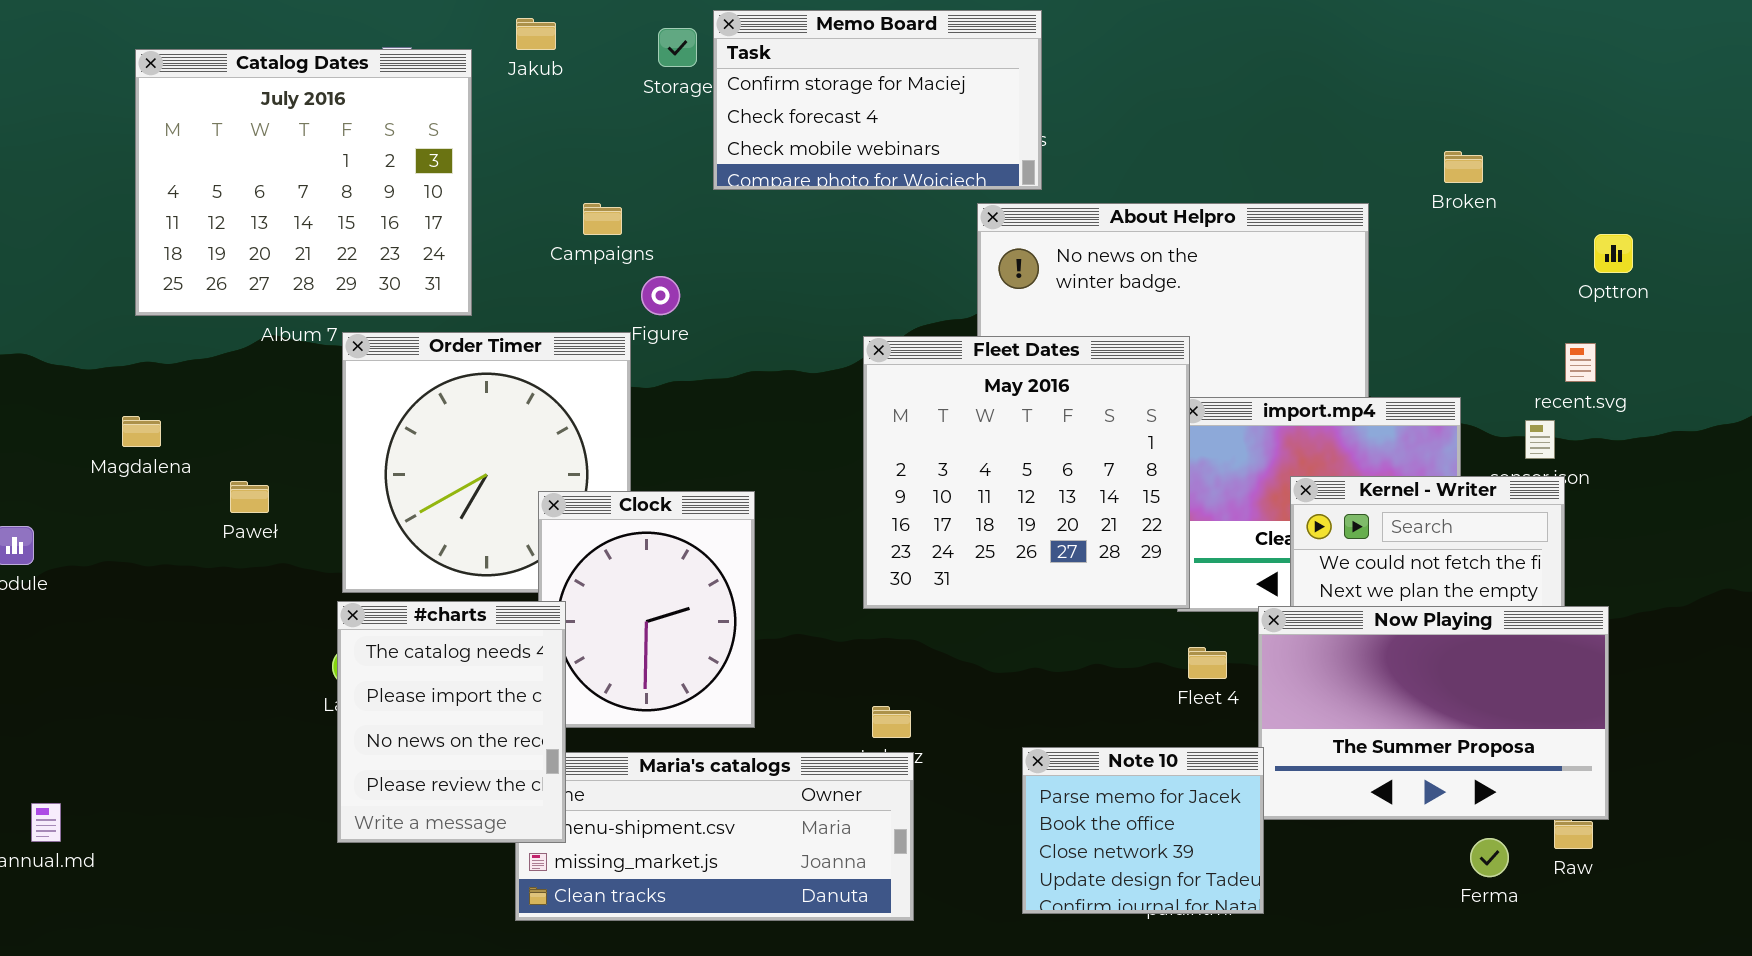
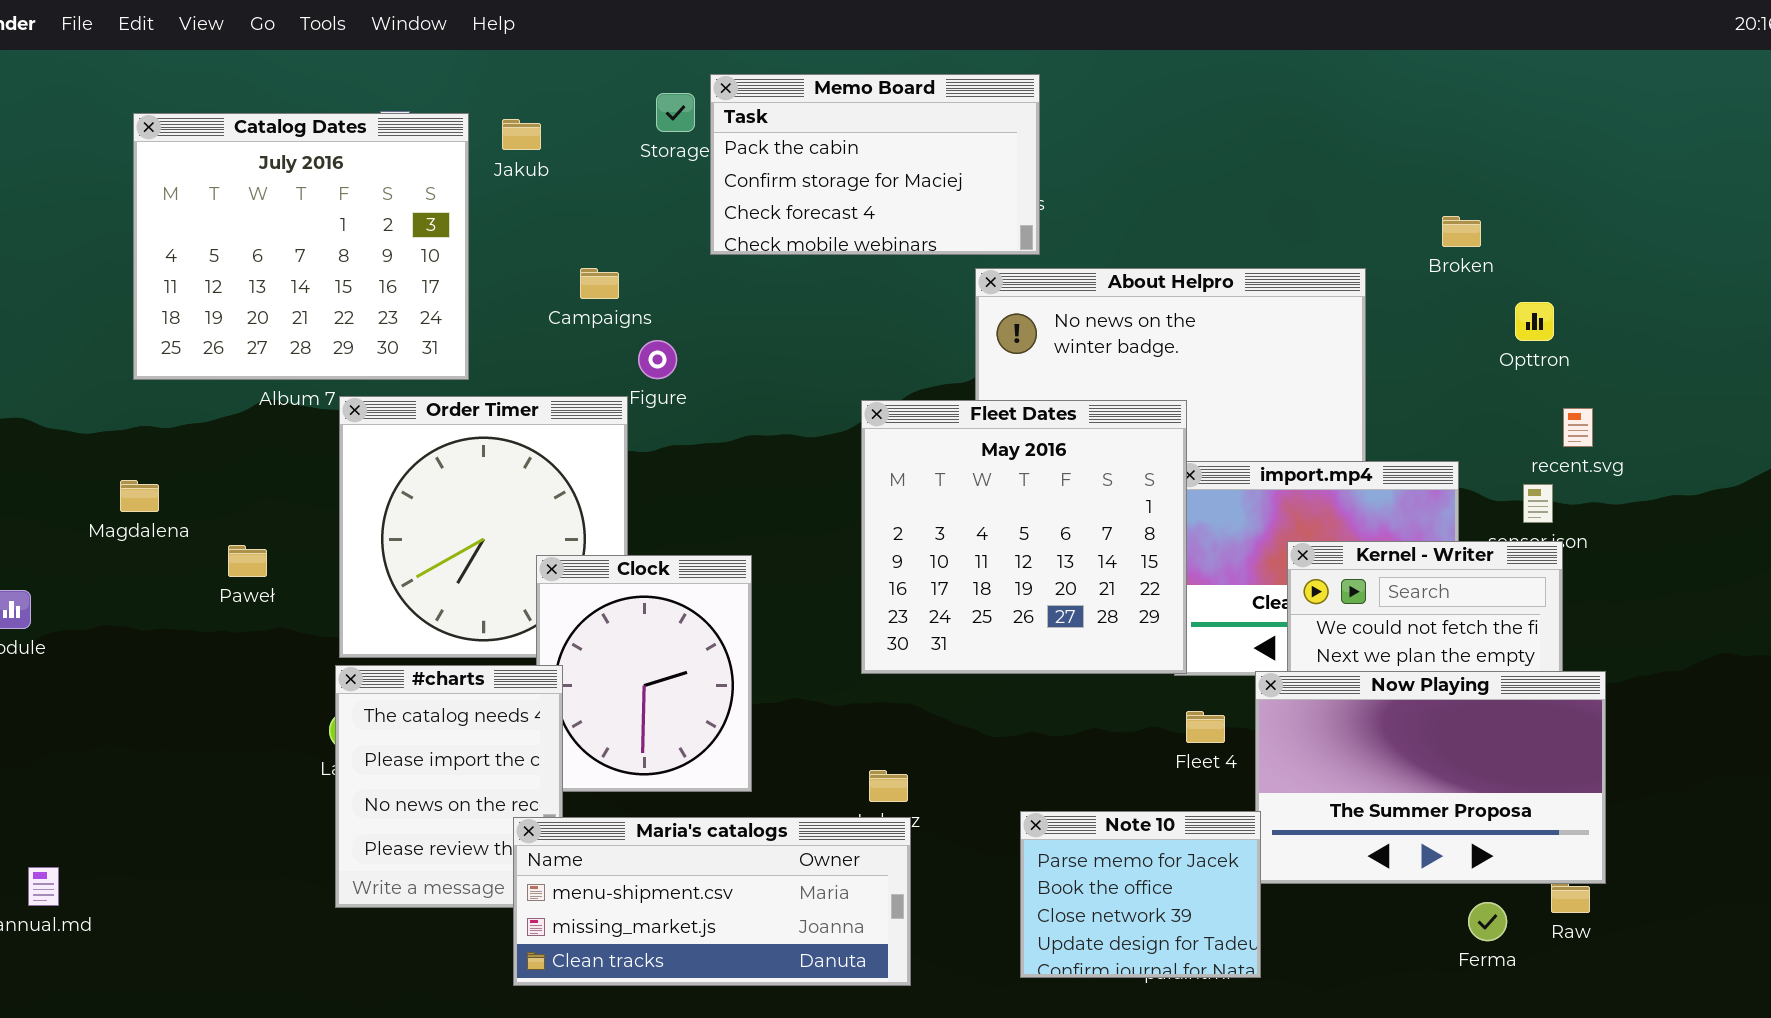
Memo Board: [713,10,1042,190] -> [710,74,1040,255], scrolled up 1 row
Jakub: [516,18,556,50] -> [502,119,541,150], moved
Opttron: [1594,234,1633,273] -> [1515,302,1554,341], moved
Maria's catalogs: [515,752,914,921] -> [513,817,911,986], raised

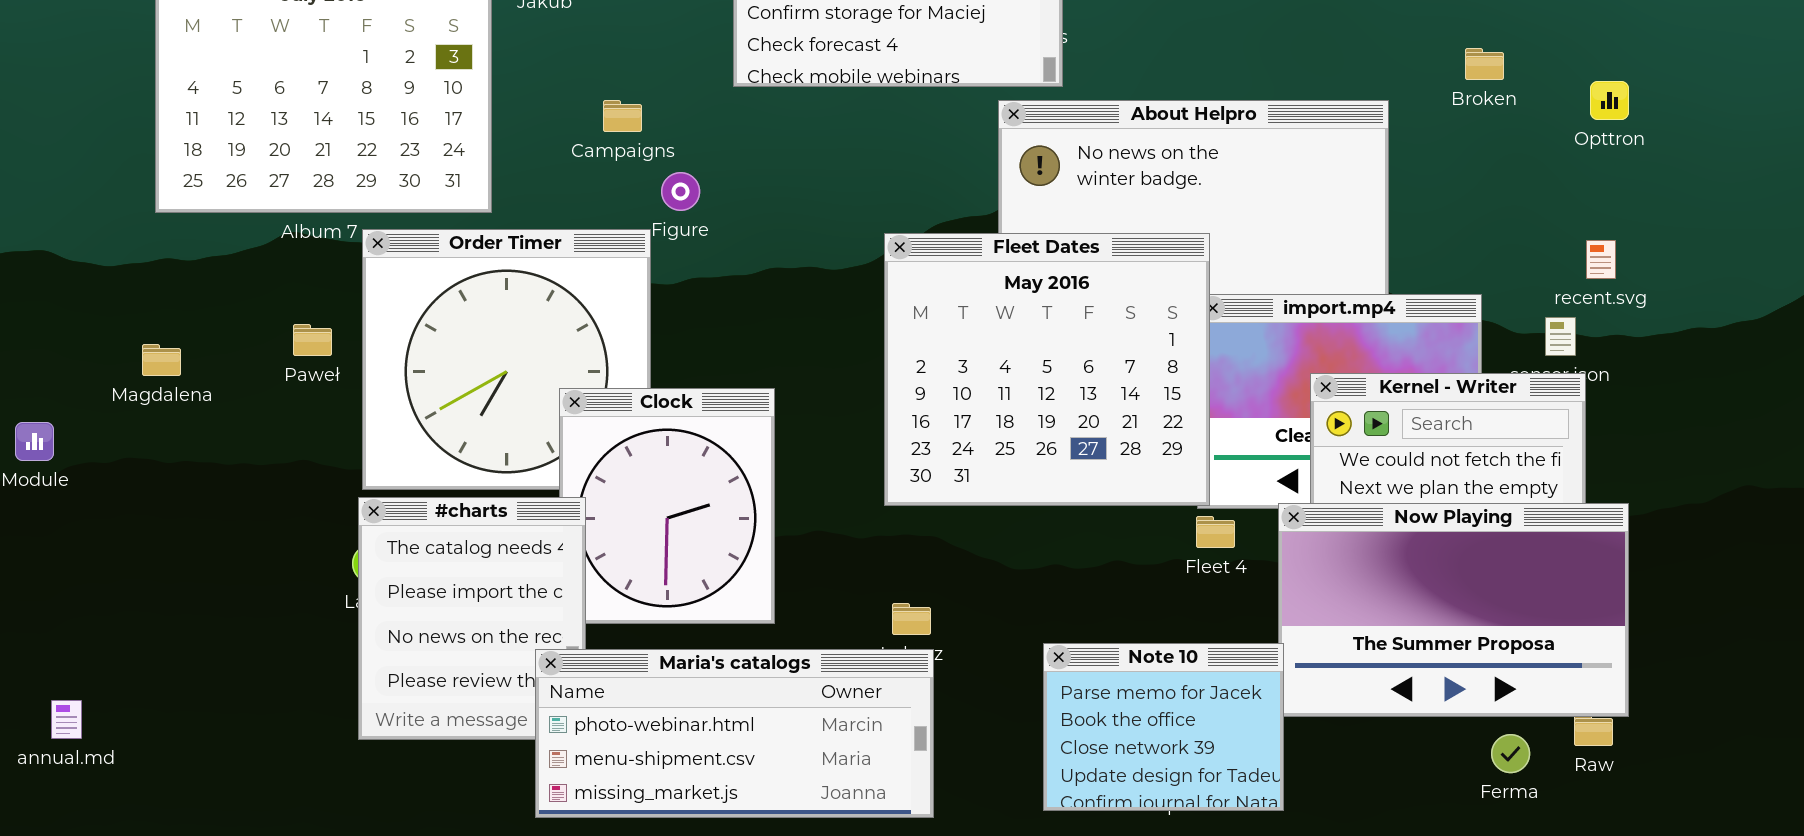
Opttron: [1515,302,1554,341] -> [1590,81,1629,120], moved
Magdalena: [120,480,159,512] -> [142,344,181,376], moved
Paweł: [228,545,267,577] -> [293,324,332,356], moved
Fleet 4: [1186,711,1225,743] -> [1196,516,1235,548], moved
Maria's catalogs: [513,817,911,986] -> [535,649,934,818], scrolled up 1 row

